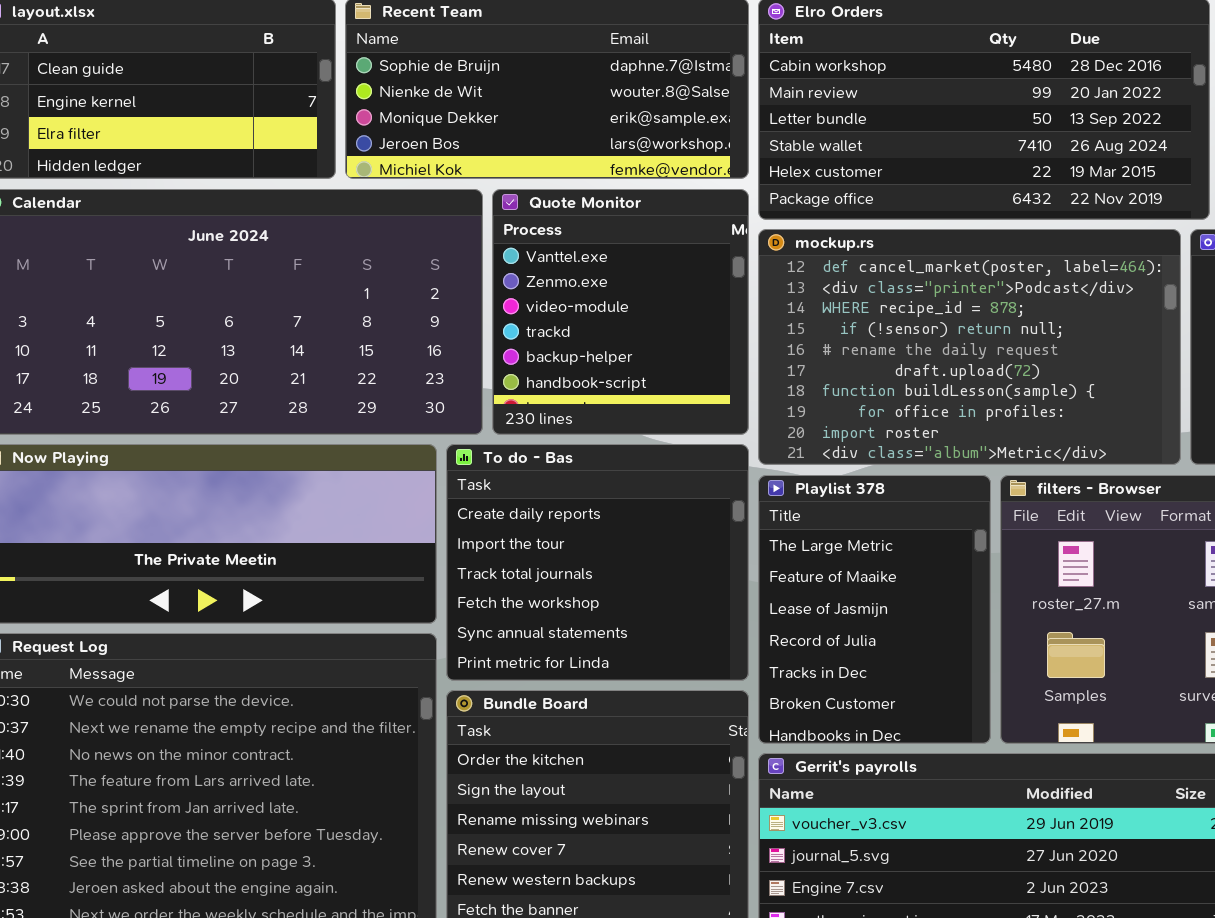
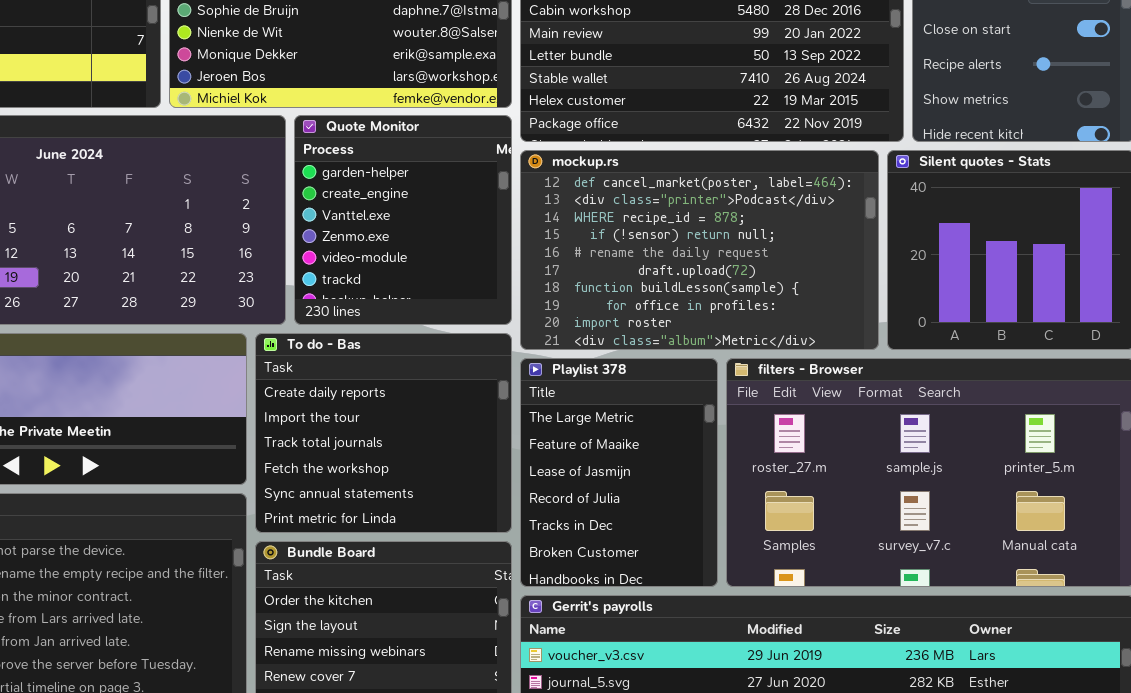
Quote Monitor: [492,189,749,435] -> [294,115,512,325], scrolled up 2 rows

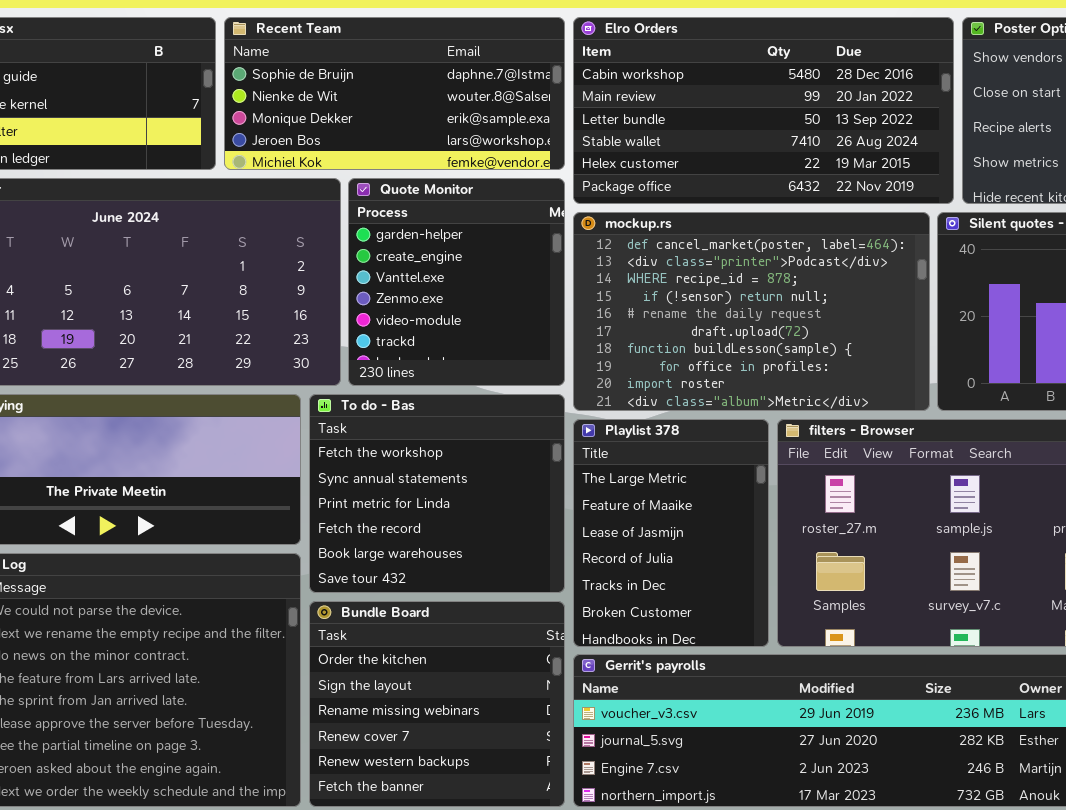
To do - Bas: [255,333,512,533] -> [309,394,565,593], scrolled down 3 rows

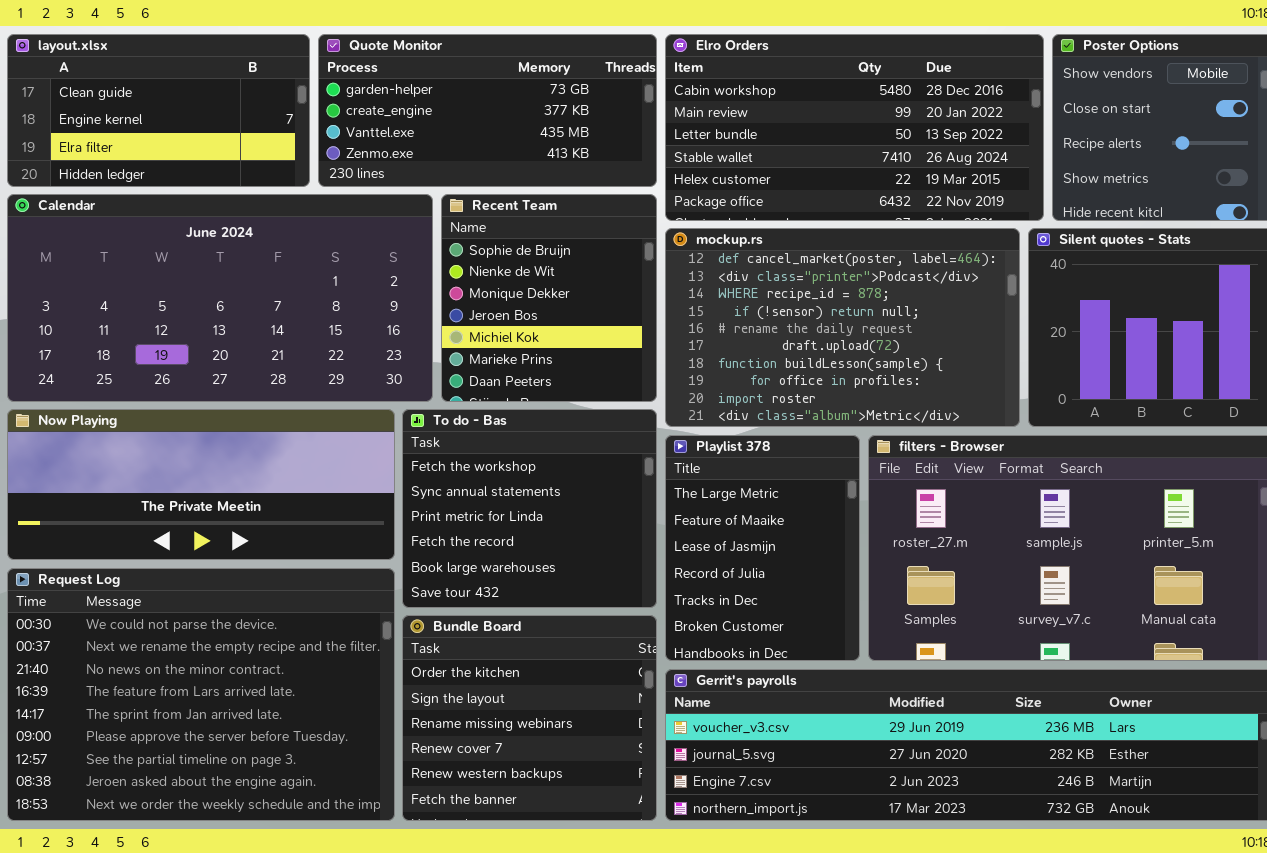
Recent Team: [224,17,565,170] -> [441,194,657,402], moved, resized
Quote Monitor: [348,178,565,386] -> [318,34,657,187], moved, resized

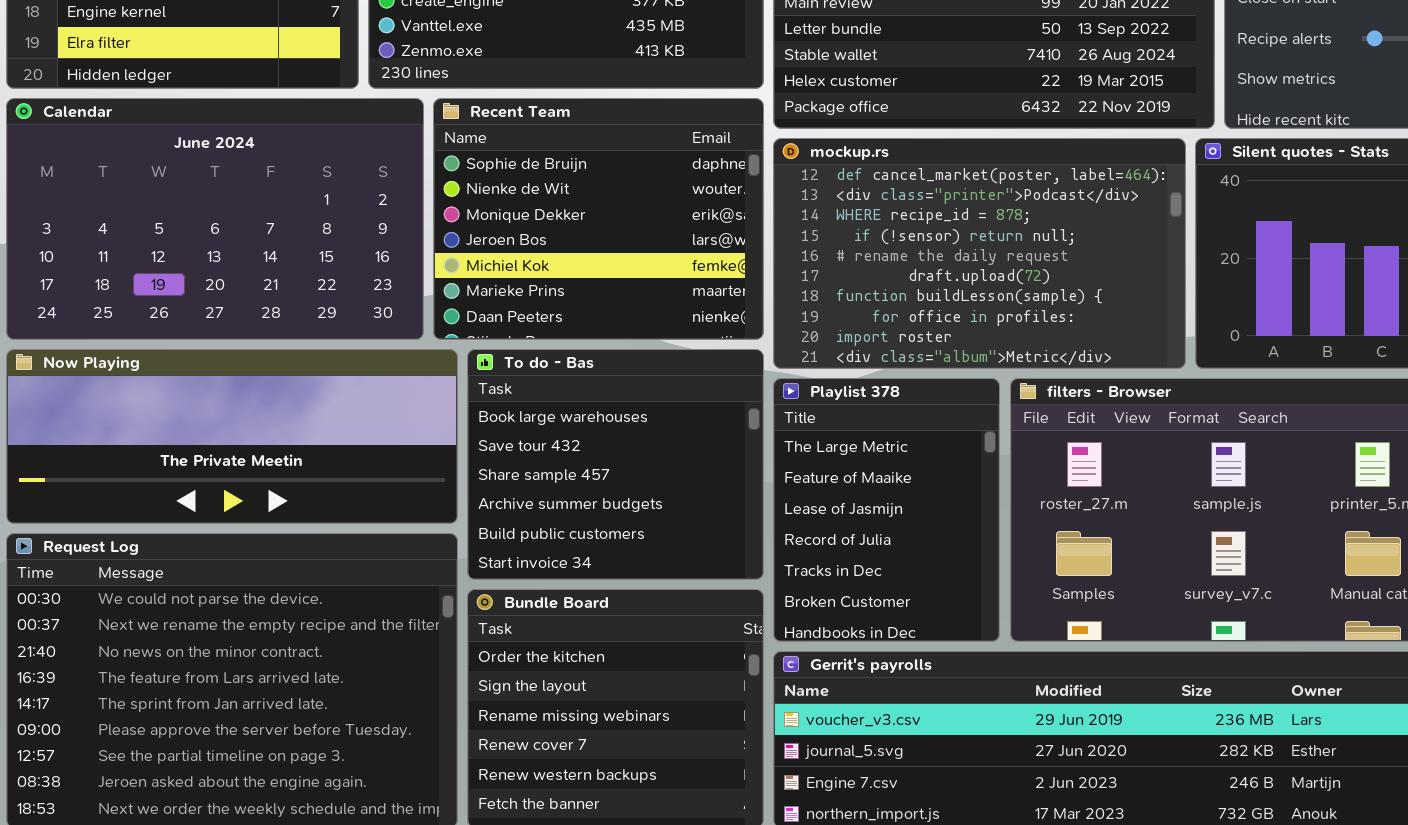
Calendar: [7,194,433,402] -> [6,98,424,340], resized
Recent Team: [441,194,657,402] -> [433,98,764,340], resized
To do - Bas: [402,409,657,608] -> [467,349,764,580], scrolled down 4 rows

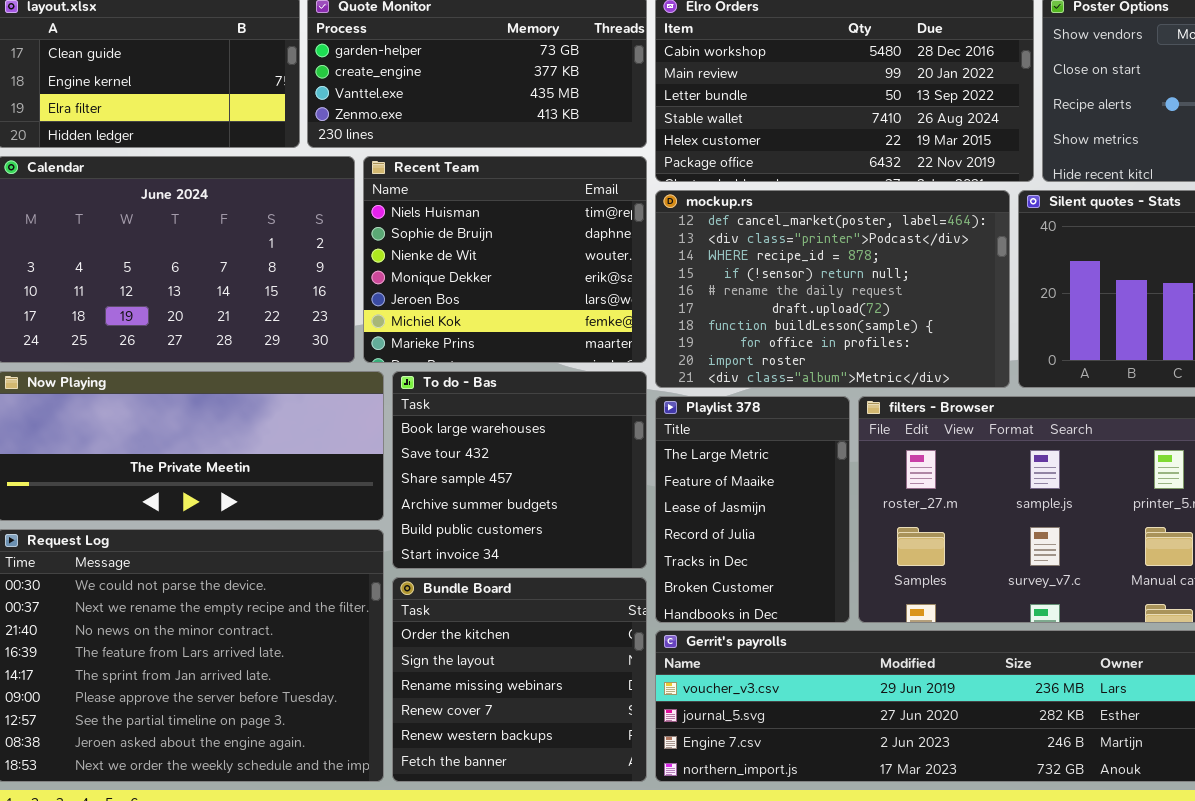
Recent Team: [433,98,764,340] -> [363,156,647,363], scrolled up 1 row

